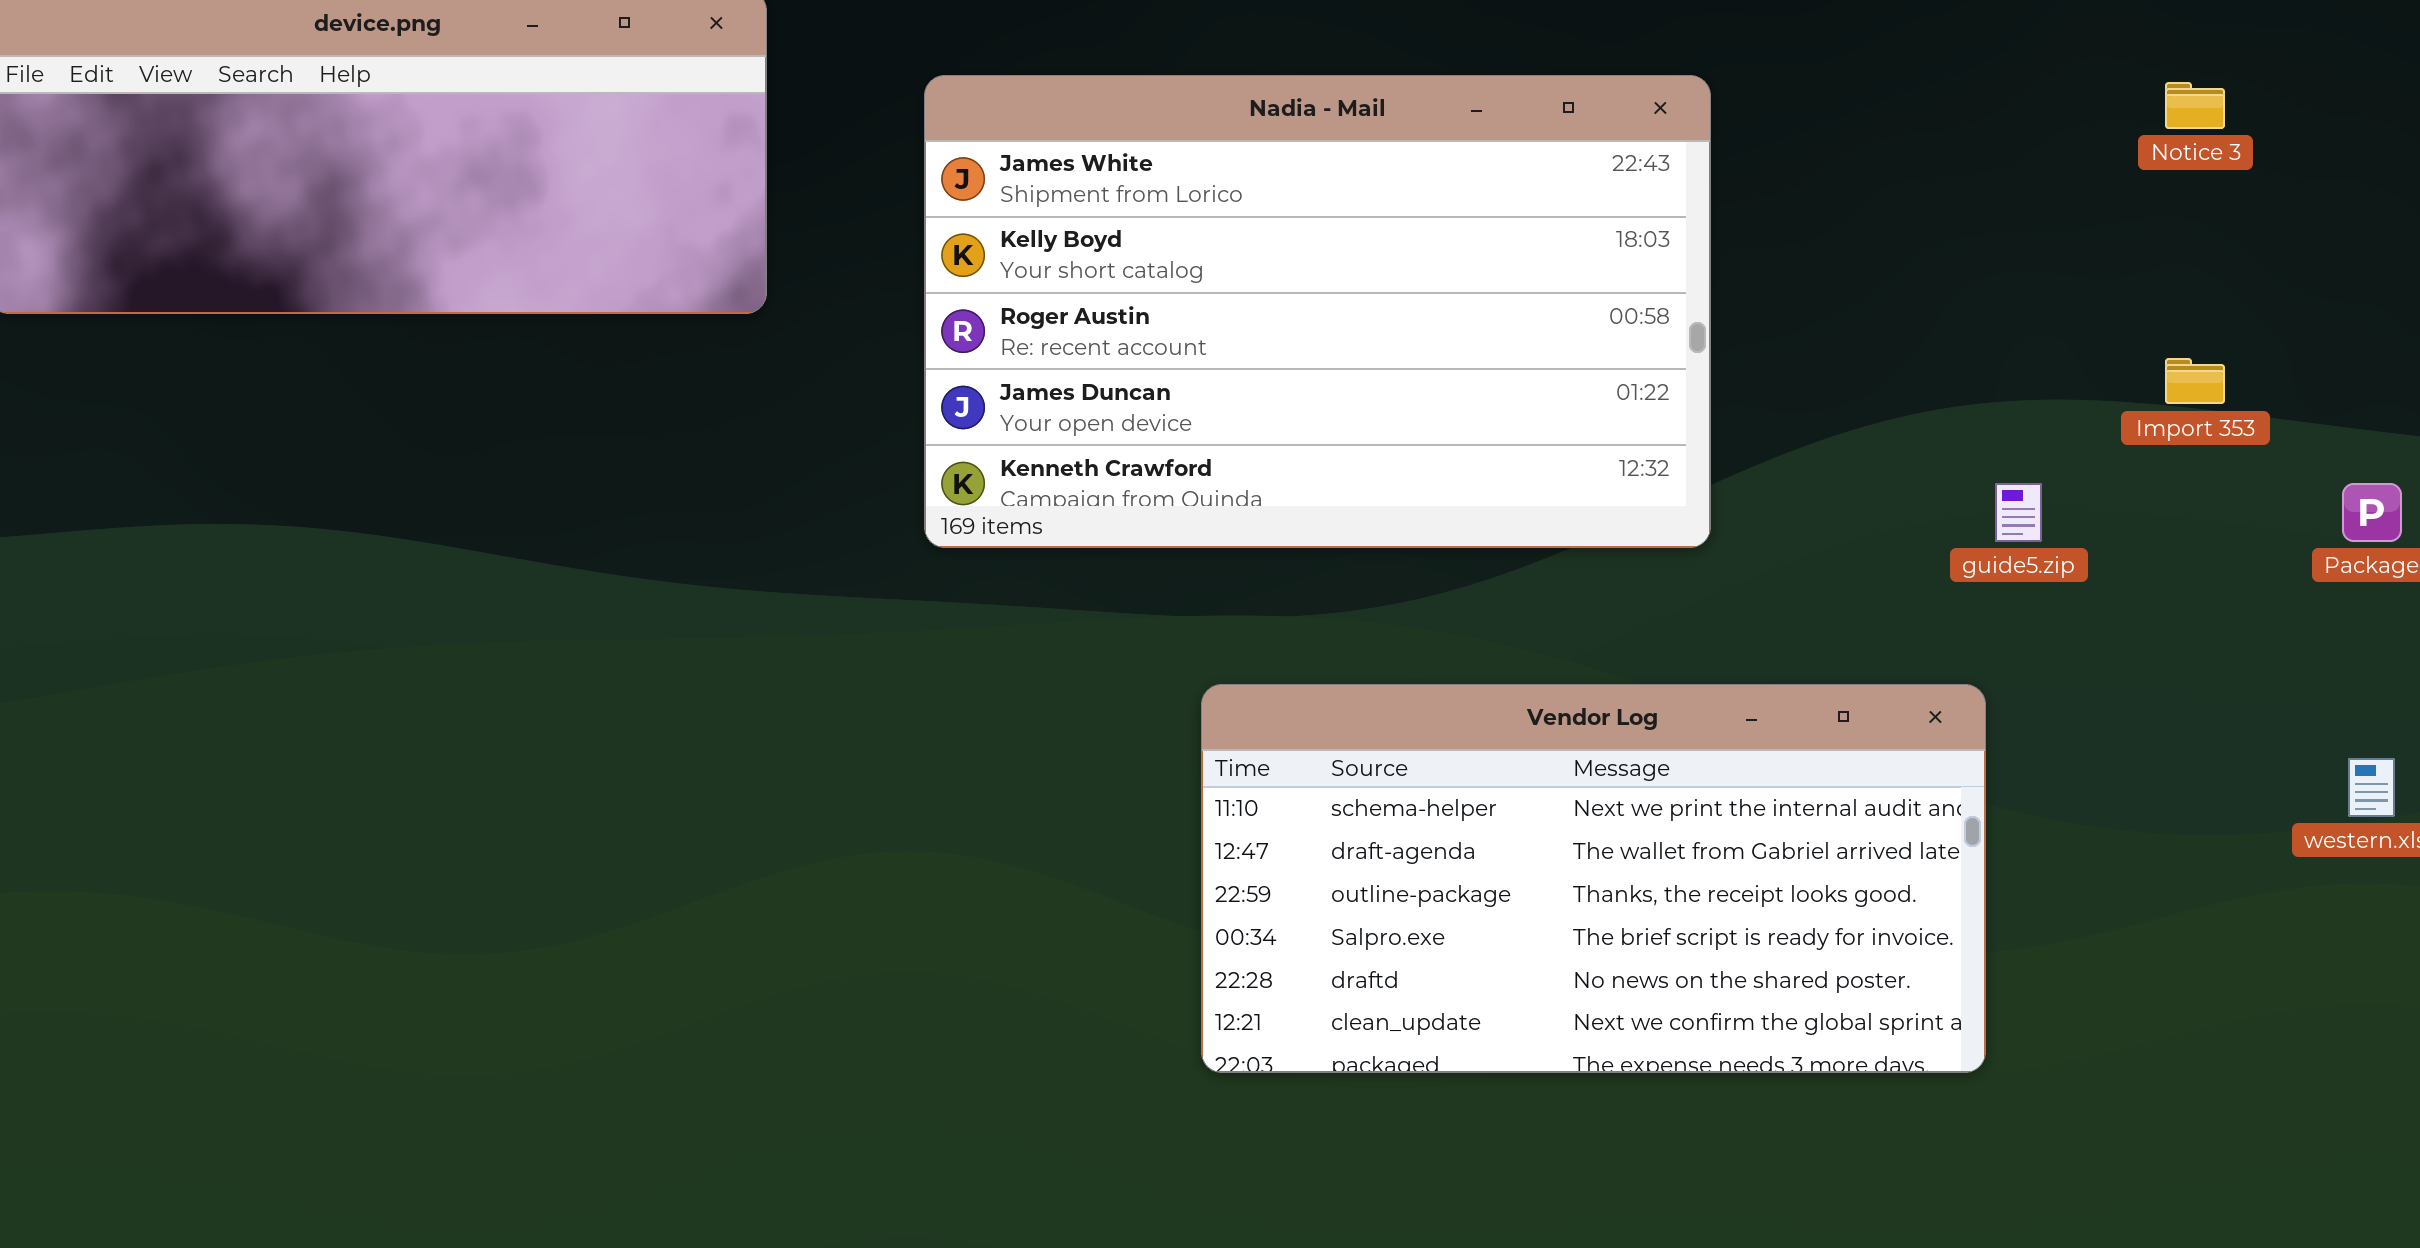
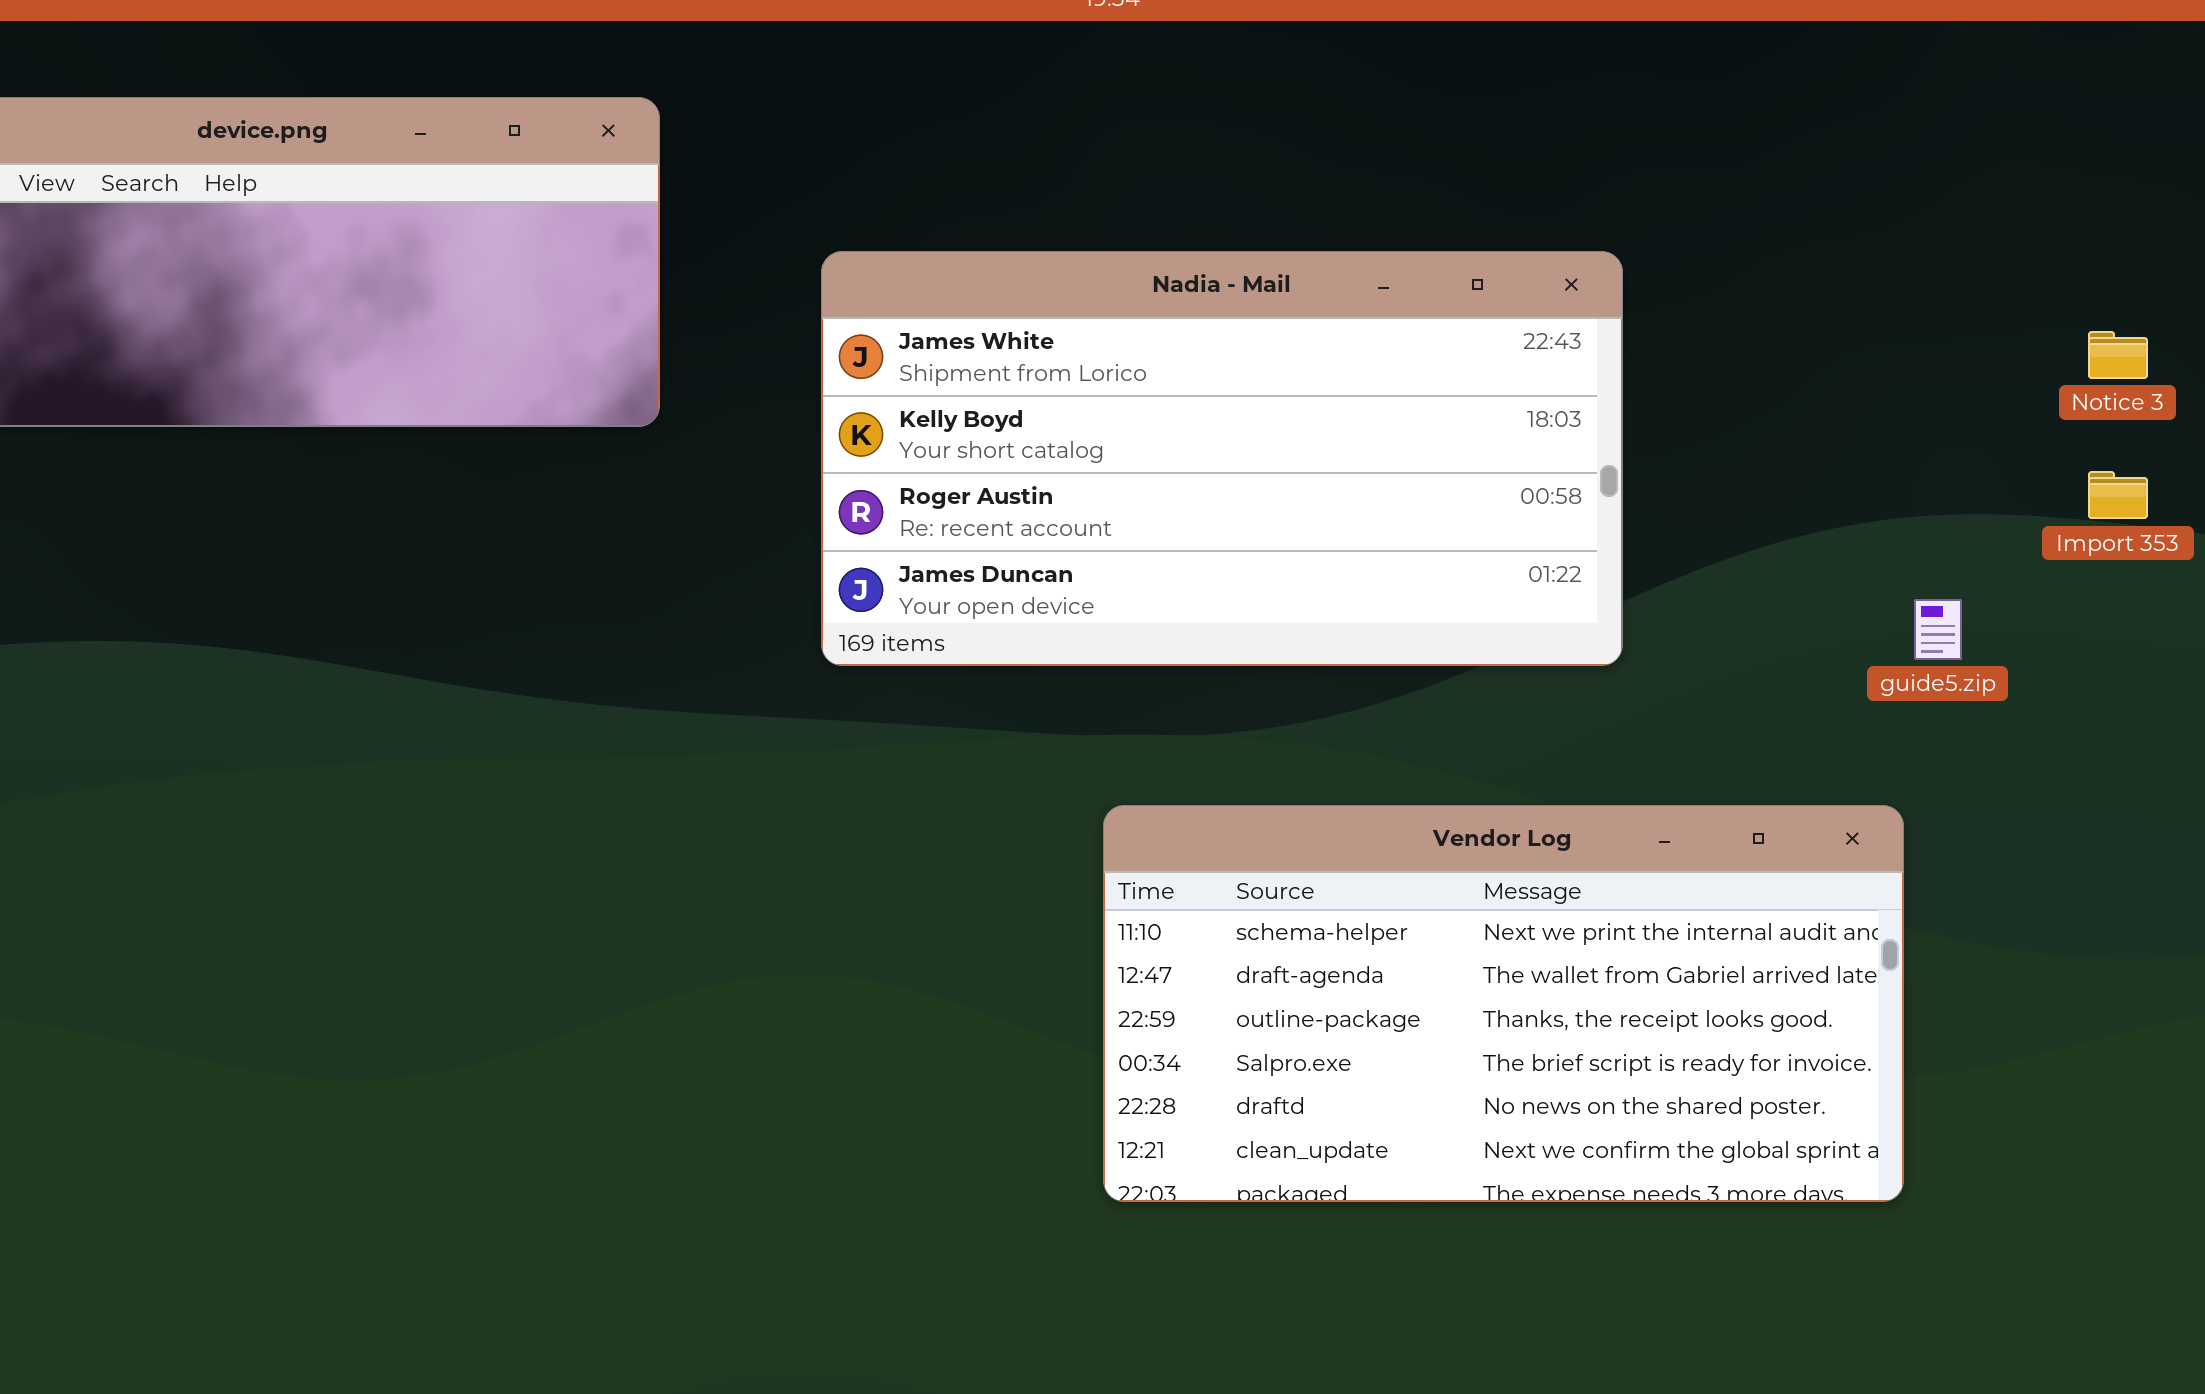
Nadia - Mail: [924,75,1711,548] -> [821,251,1623,666], resized
Notice 3: [2165,82,2225,129] -> [2088,331,2148,379], moved

